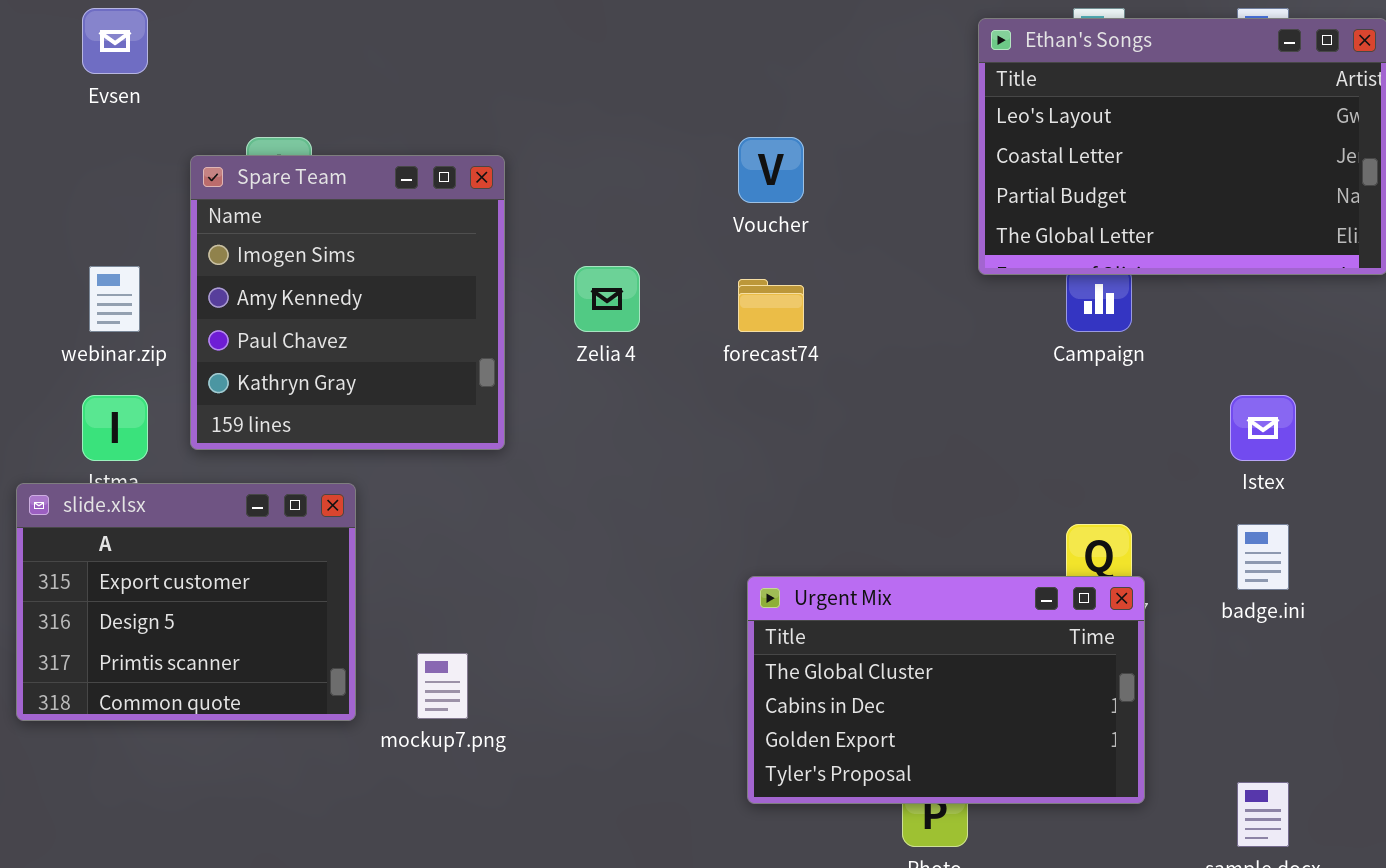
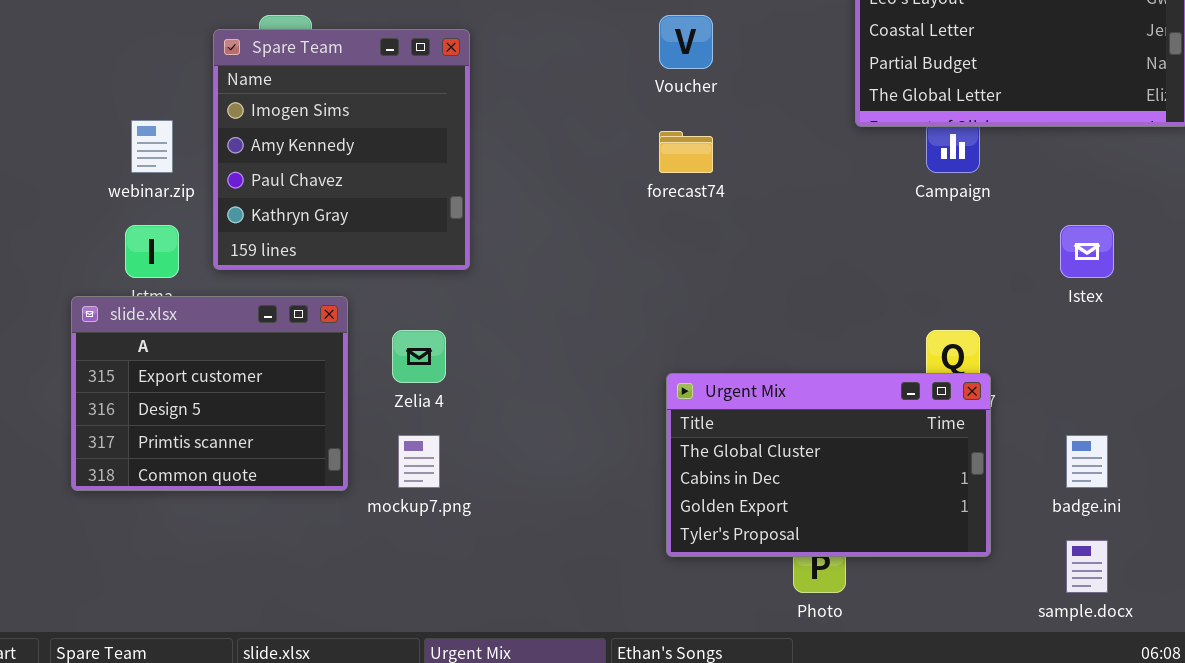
Zelia 4: [574,266,640,332] -> [392,330,446,383], moved
badge.ini: [1237,524,1289,590] -> [1066,435,1108,488], moved

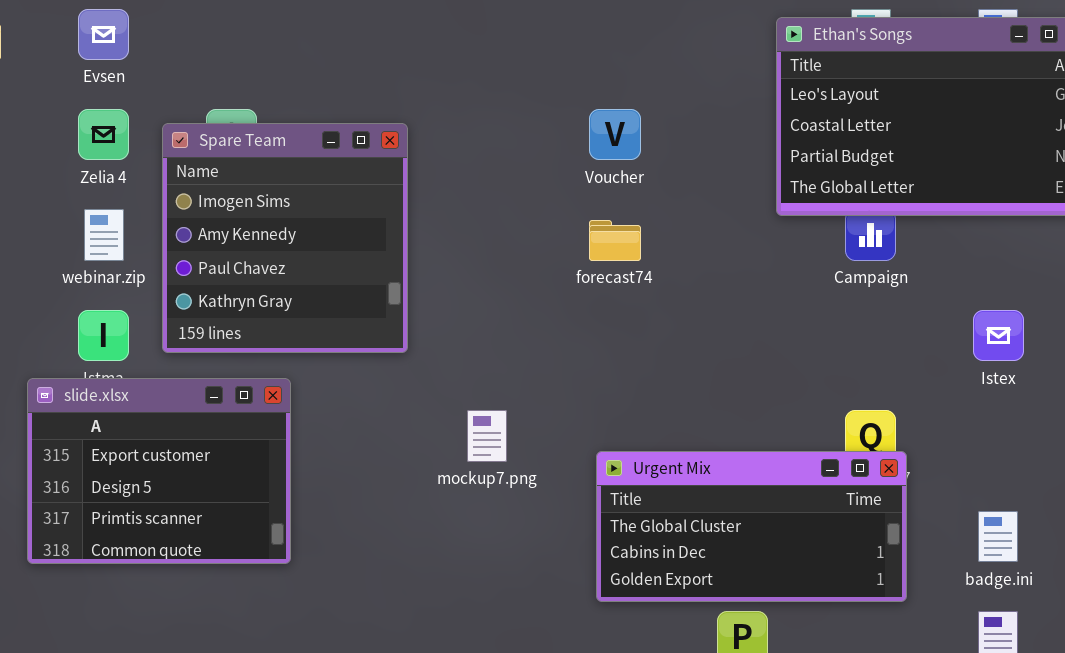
Zelia 4: [392,330,446,383] -> [78,109,129,160], moved
Urgent Mix: [666,373,991,557] -> [596,451,907,602], resized
mockup7.png: [398,435,440,488] -> [467,410,507,462], moved

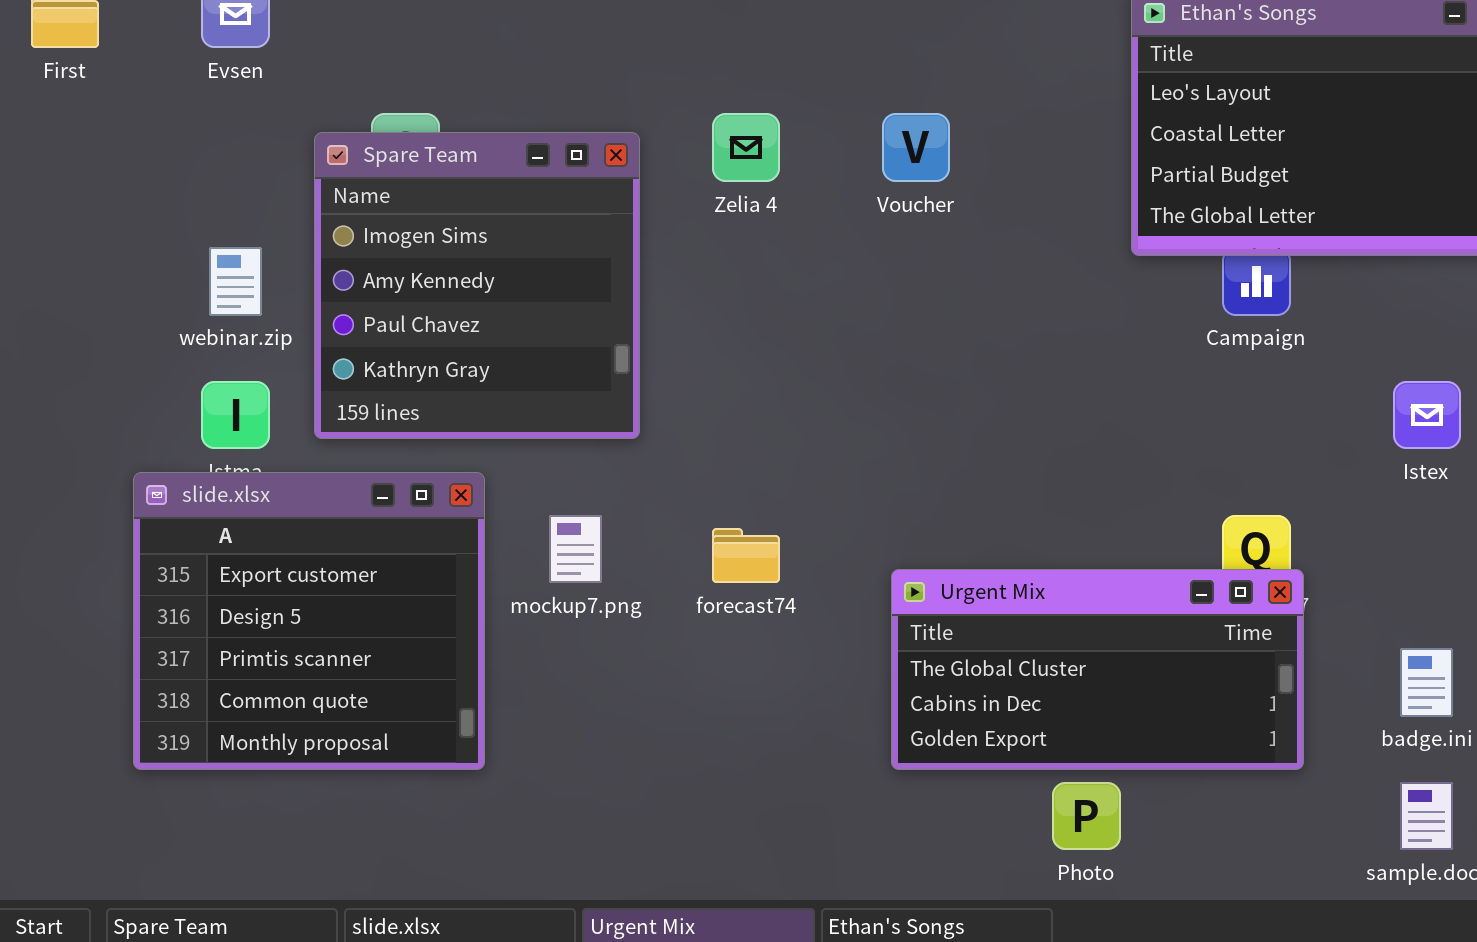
Zelia 4: [78,109,129,160] -> [712,113,780,182], moved
forecast74: [589,220,641,261] -> [712,528,780,583], moved
slide.xlsx: [27,378,291,564] -> [133,472,485,770], resized
mockup7.png: [467,410,507,462] -> [549,515,602,583], moved

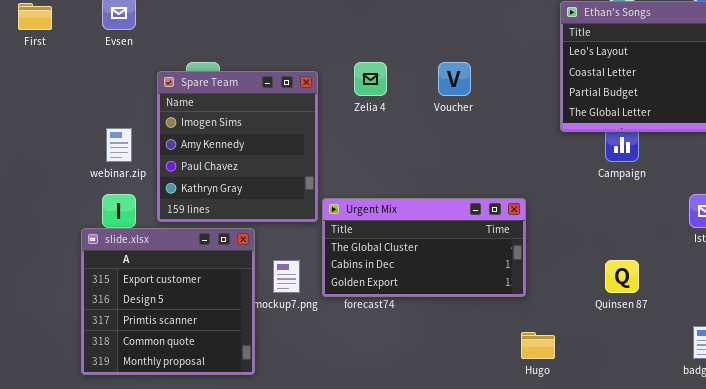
slide.xlsx: [133,472,485,770] -> [81,228,255,375], moved
Urgent Mix: [891,569,1304,770] -> [322,198,526,297], moved

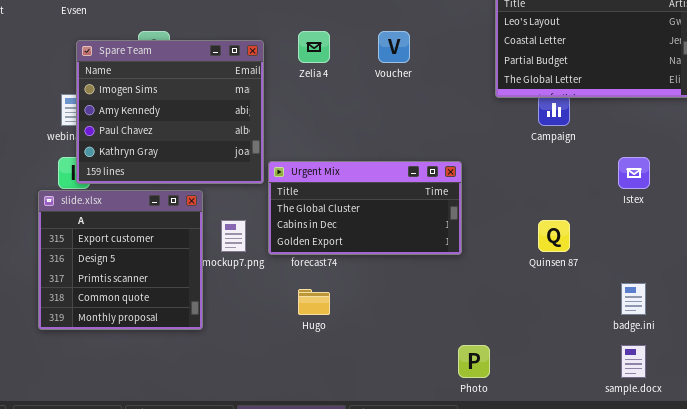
Spare Team: [157,71,318,222] -> [76,40,264,184], resized
Hugo: [521,332,555,359] -> [298,289,330,315], moved

